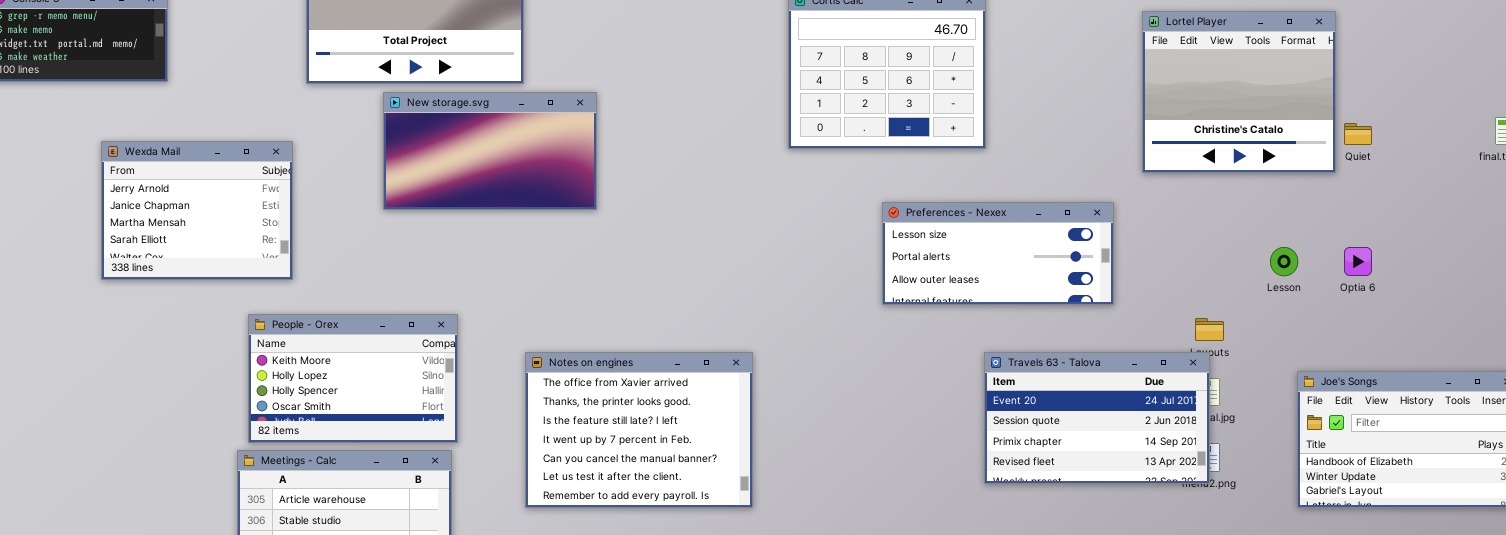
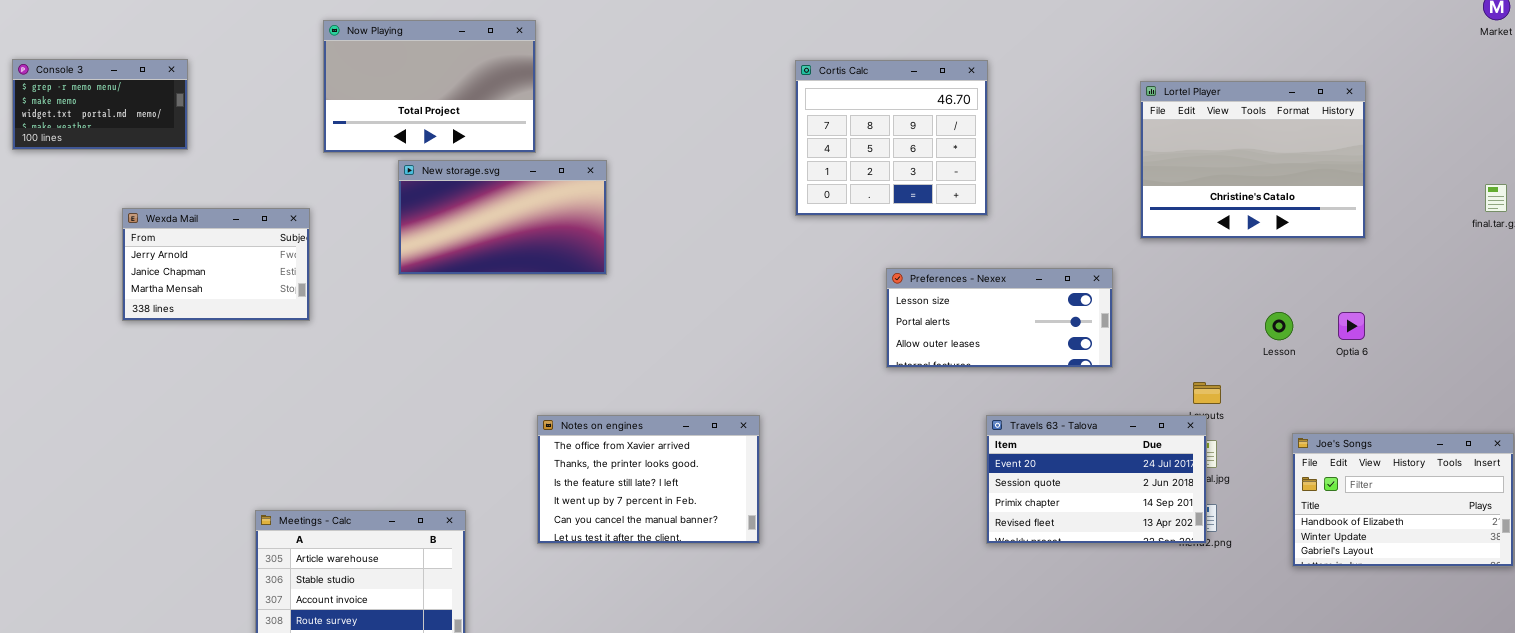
Lortel Player: [1142,11,1336,173] -> [1140,81,1366,239], resized
Wexda Mail: [101,141,293,280] -> [122,208,310,321], resized
People - Orex: [248,314,458,443] -> none, closed
Notes on engines: [525,352,753,508] -> [537,415,760,544], resized

